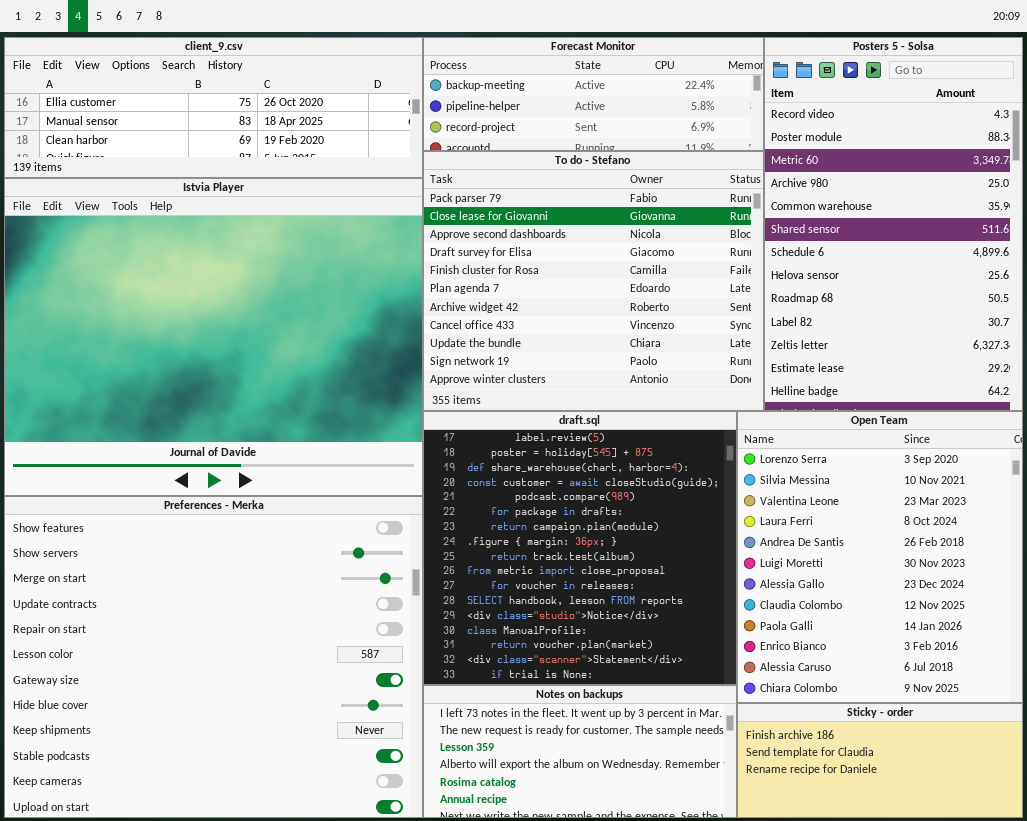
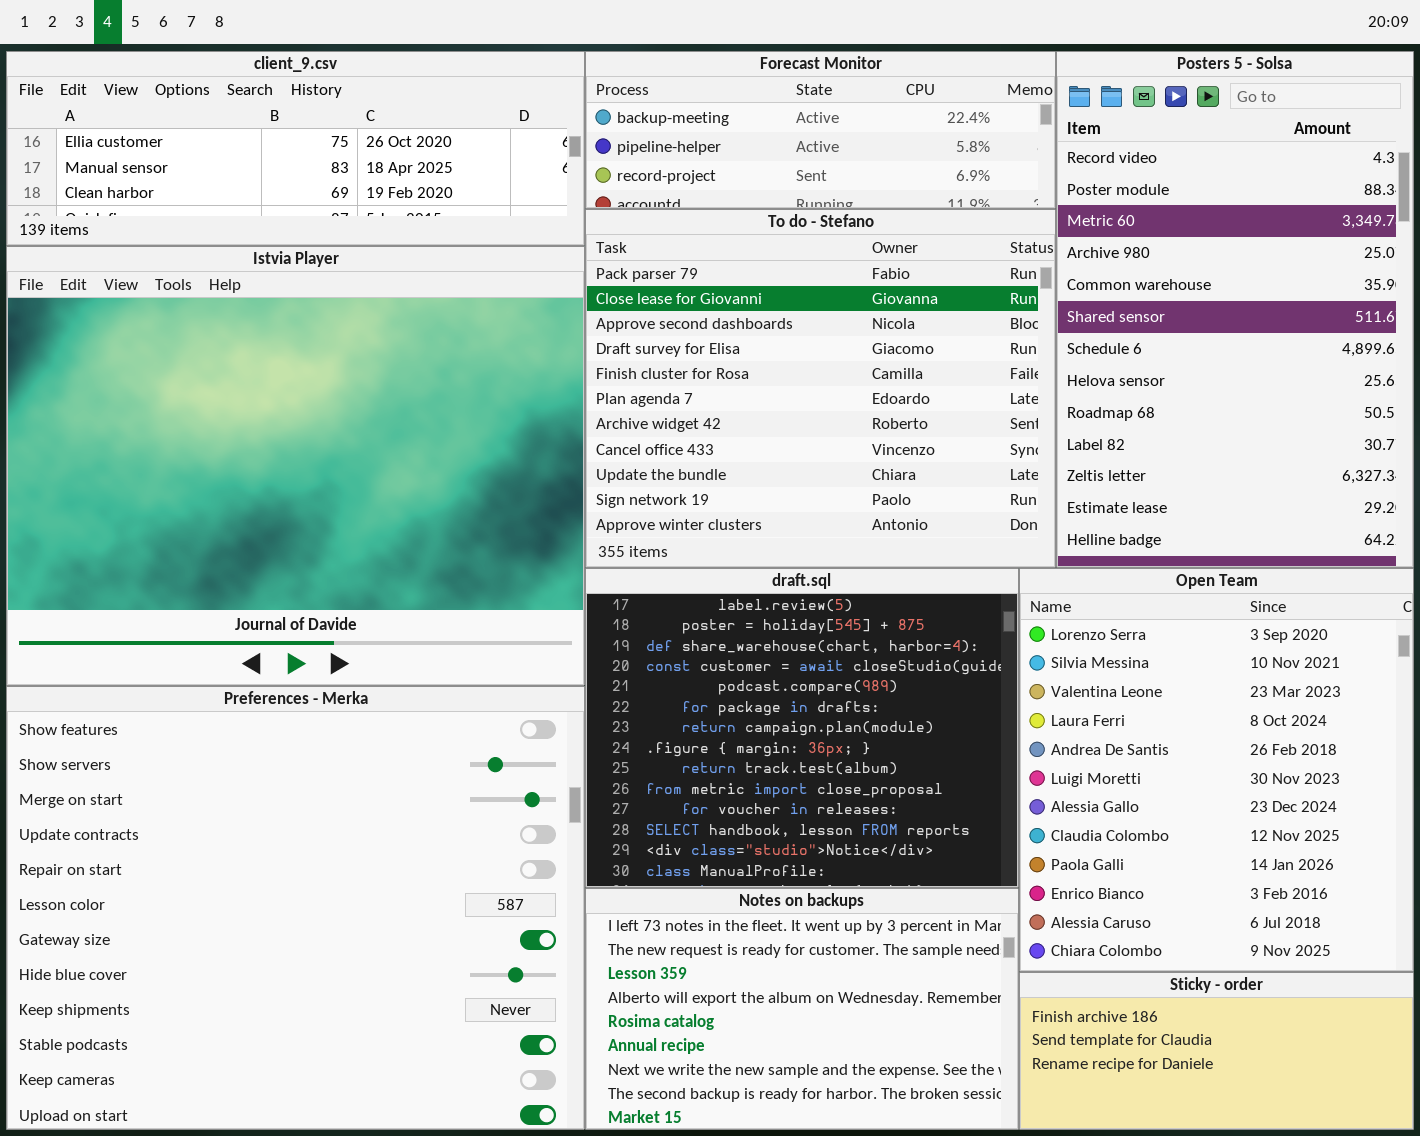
draft.sql: [423,411,737,685] -> [585,568,1019,888], resized
Notes on backups: [423,685,737,818] -> [585,888,1019,1130], resized

